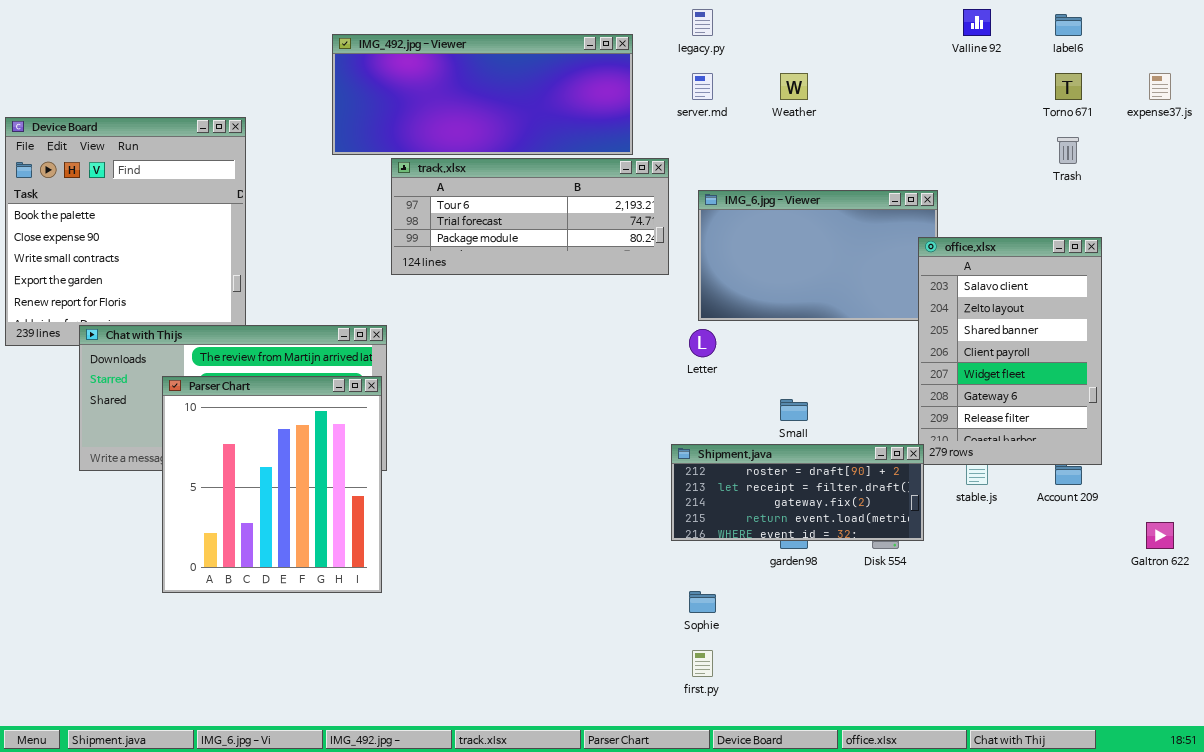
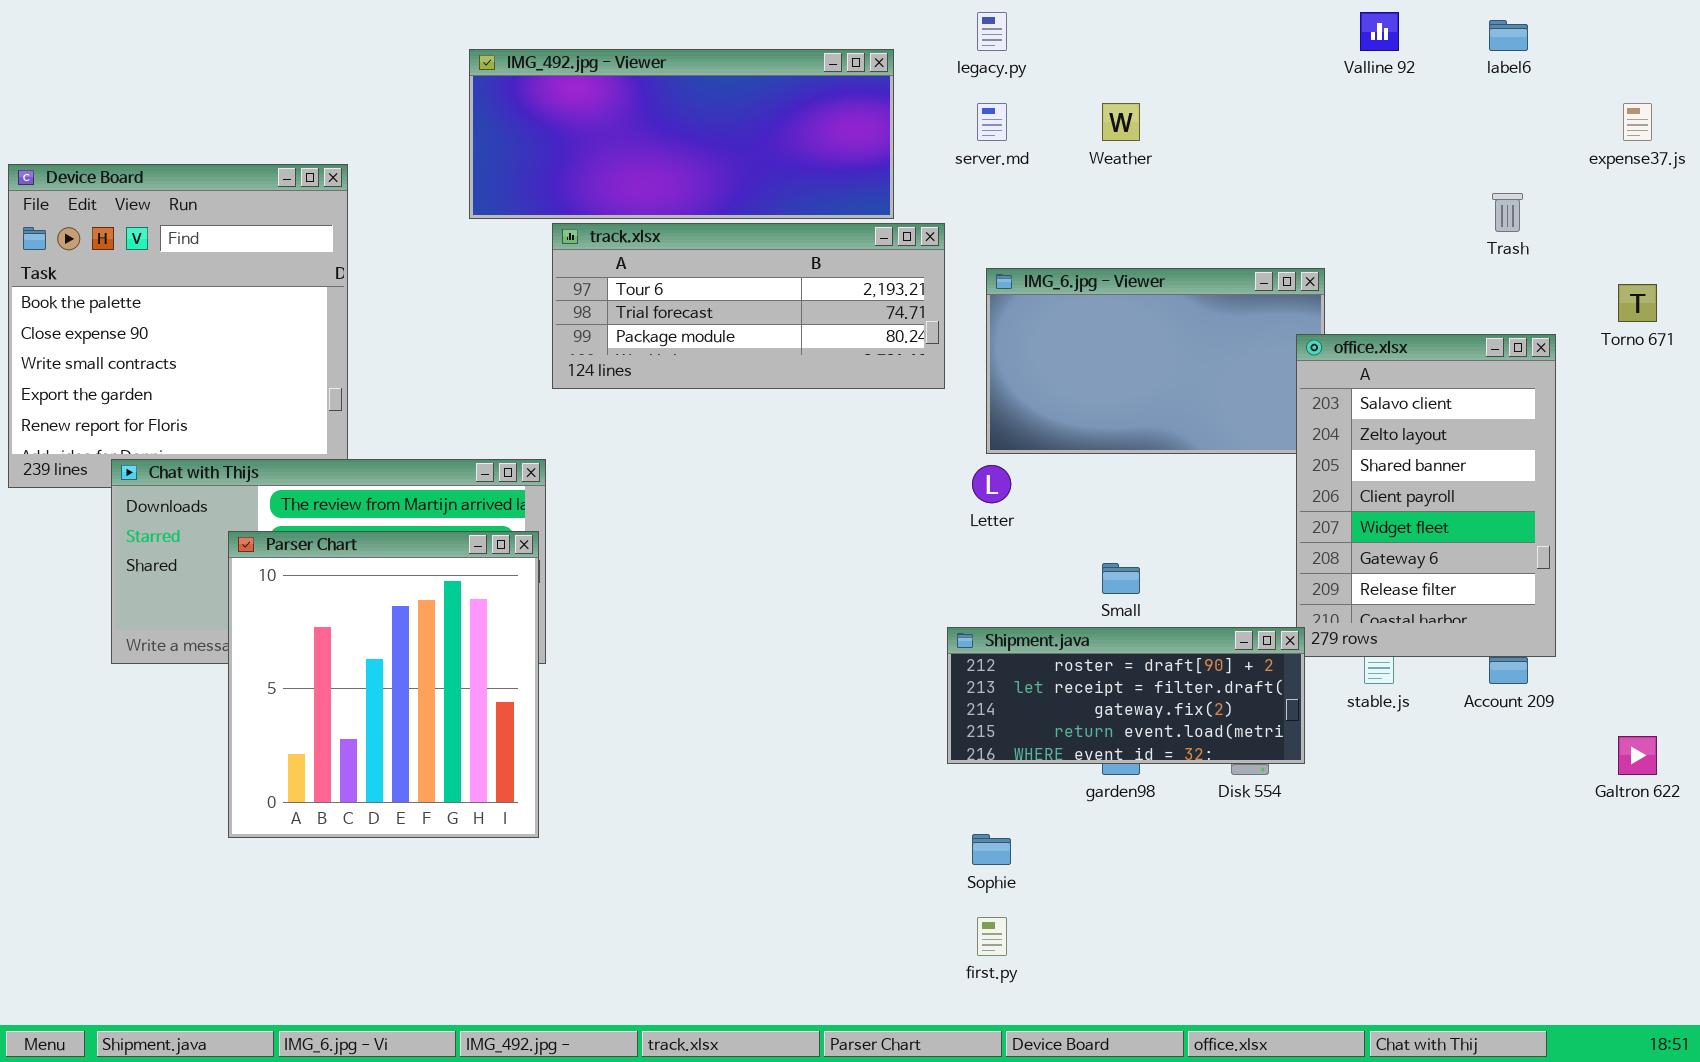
Torno 671: [1055,73,1082,100] -> [1618,284,1657,322], moved

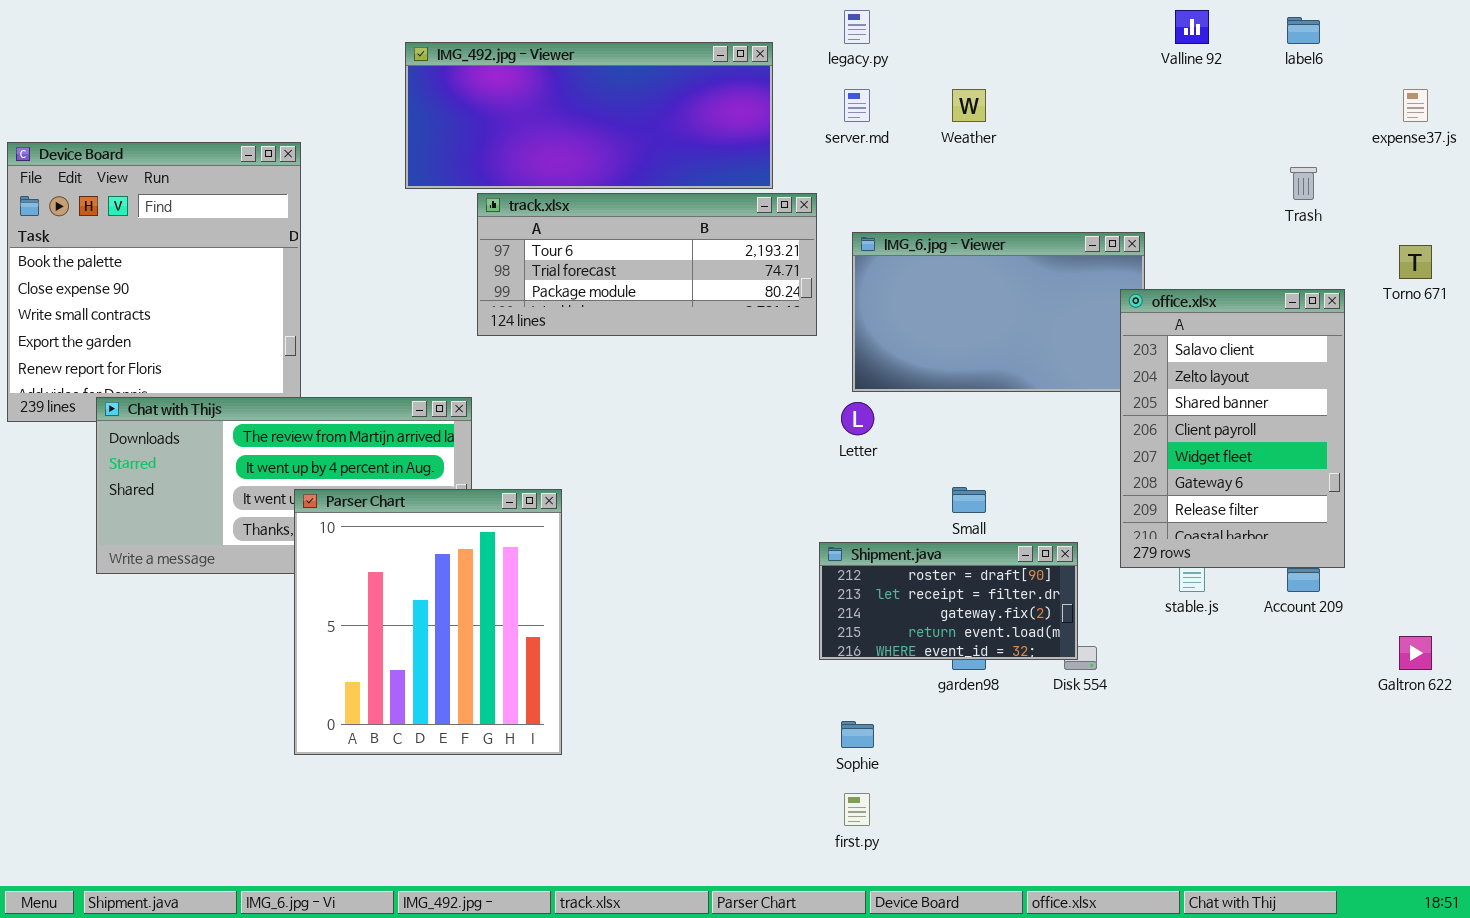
Parser Chart: [228,531,539,838] -> [294,489,562,755], moved
Shipment.java: [947,627,1305,764] -> [819,542,1078,660], resized

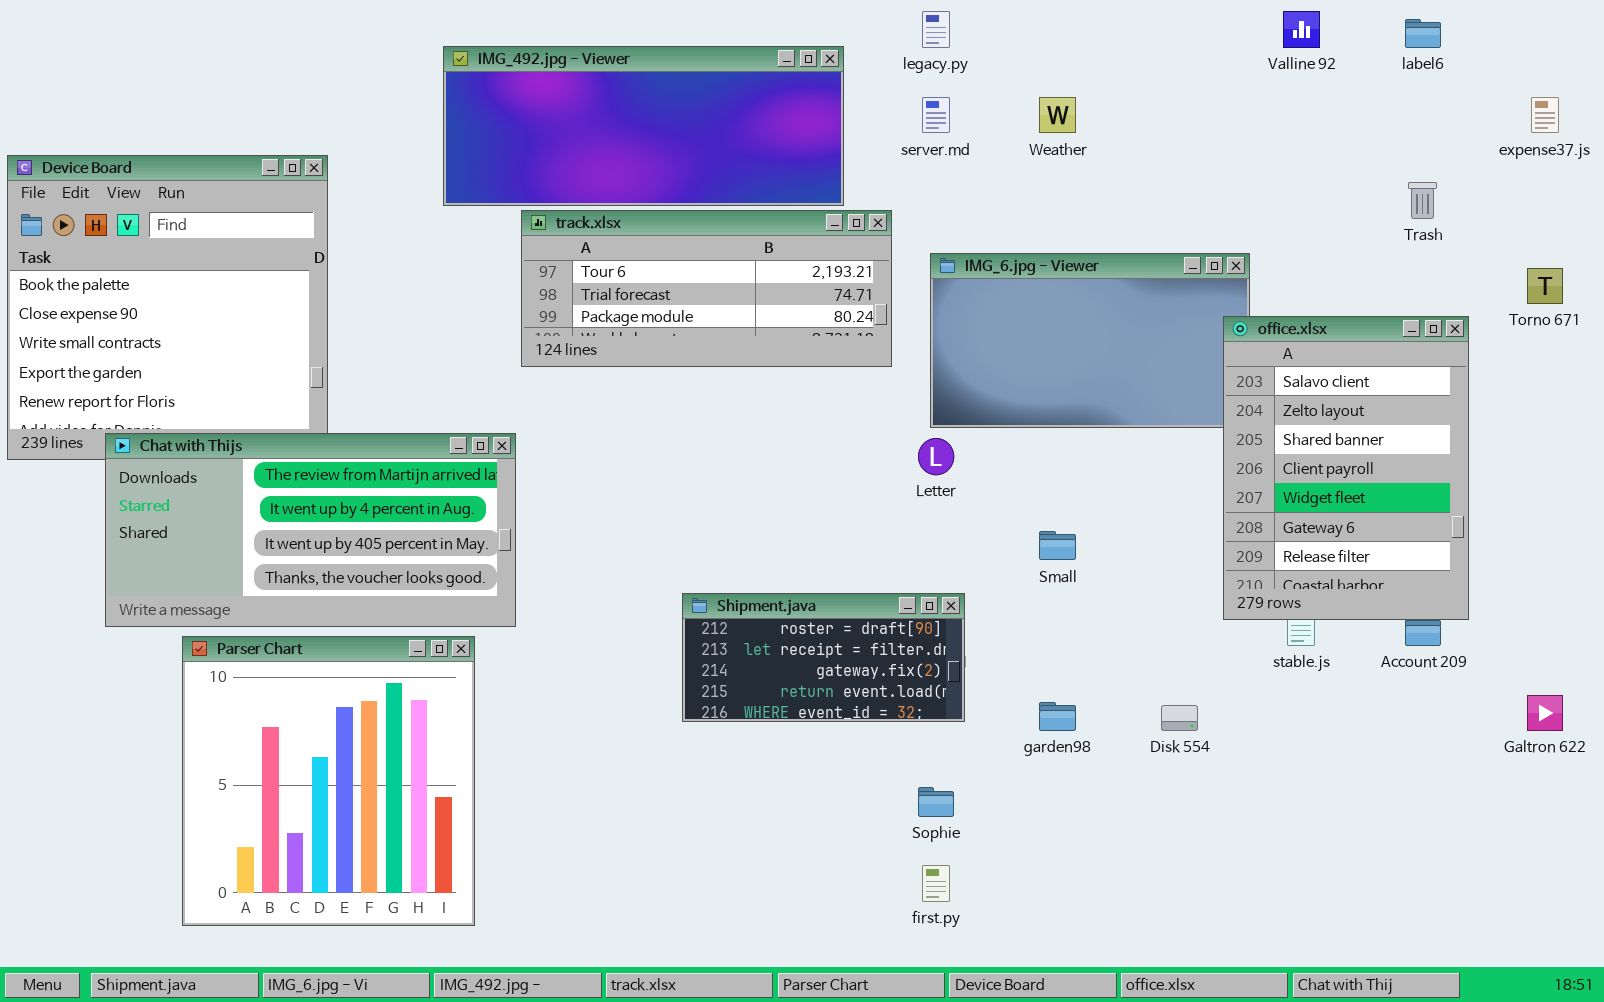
Parser Chart: [294,489,562,755] -> [182,636,475,926], moved
Shipment.java: [819,542,1078,660] -> [682,593,965,722], moved

